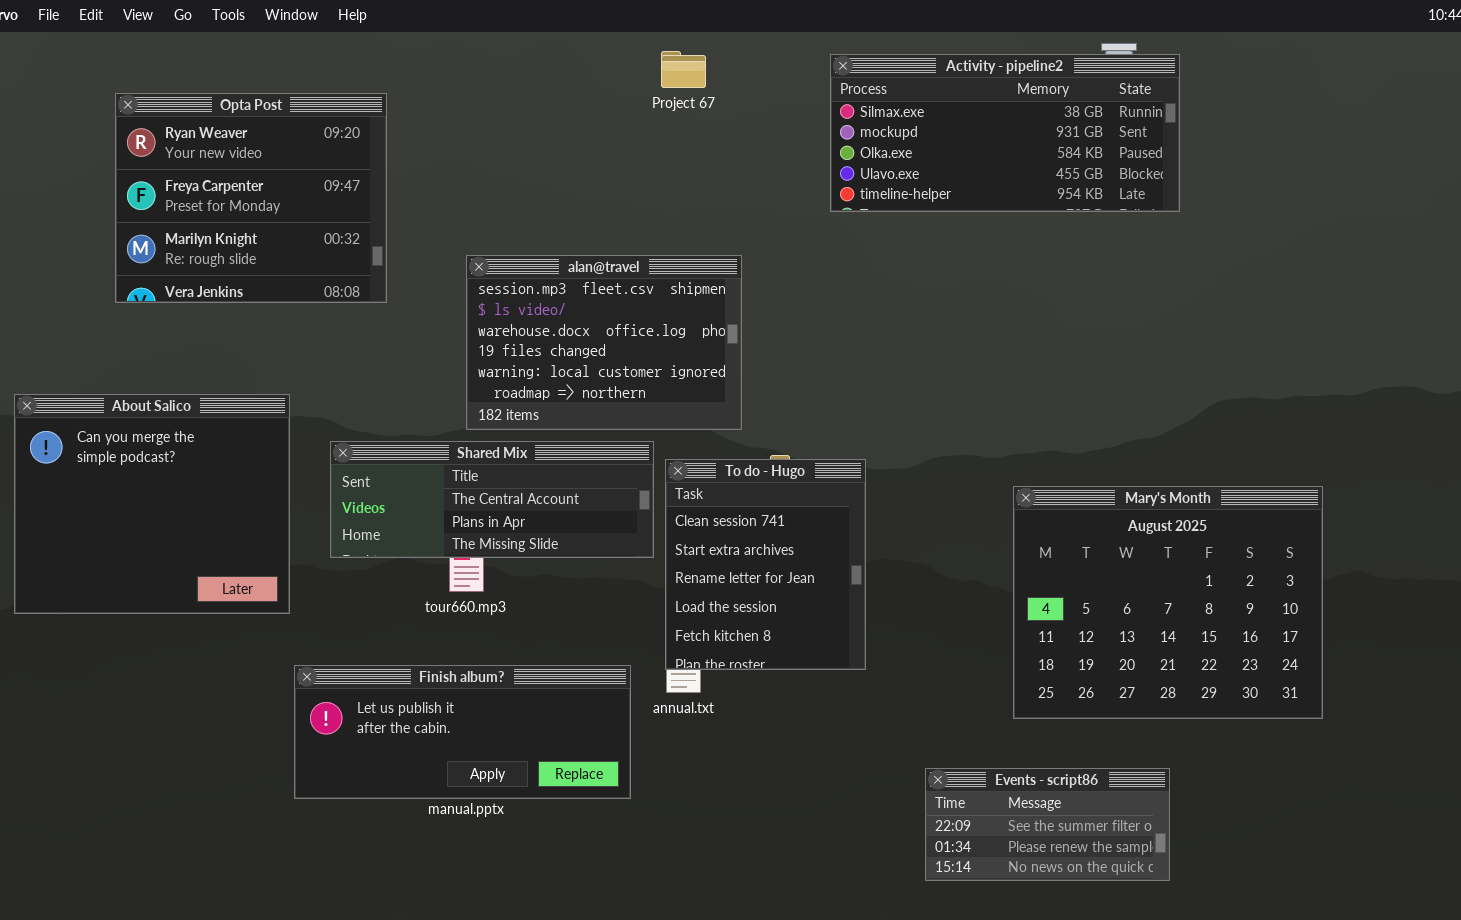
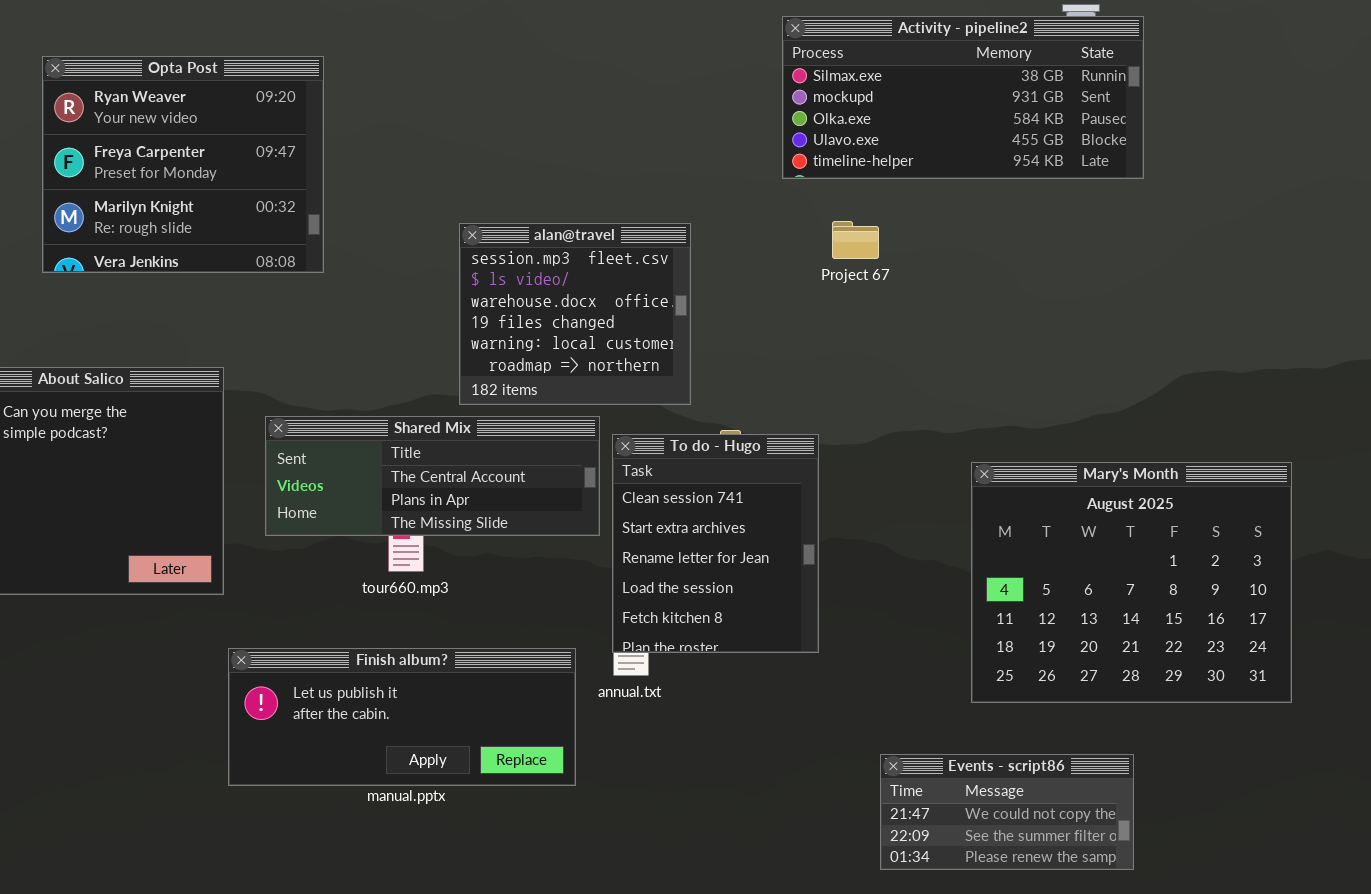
Project 67: [661,51,706,88] -> [832,221,879,259], moved
alan@travel: [466,255,742,430] -> [459,223,691,405], resized
Events - script86: [925,768,1170,881] -> [880,754,1134,870], scrolled up 1 row

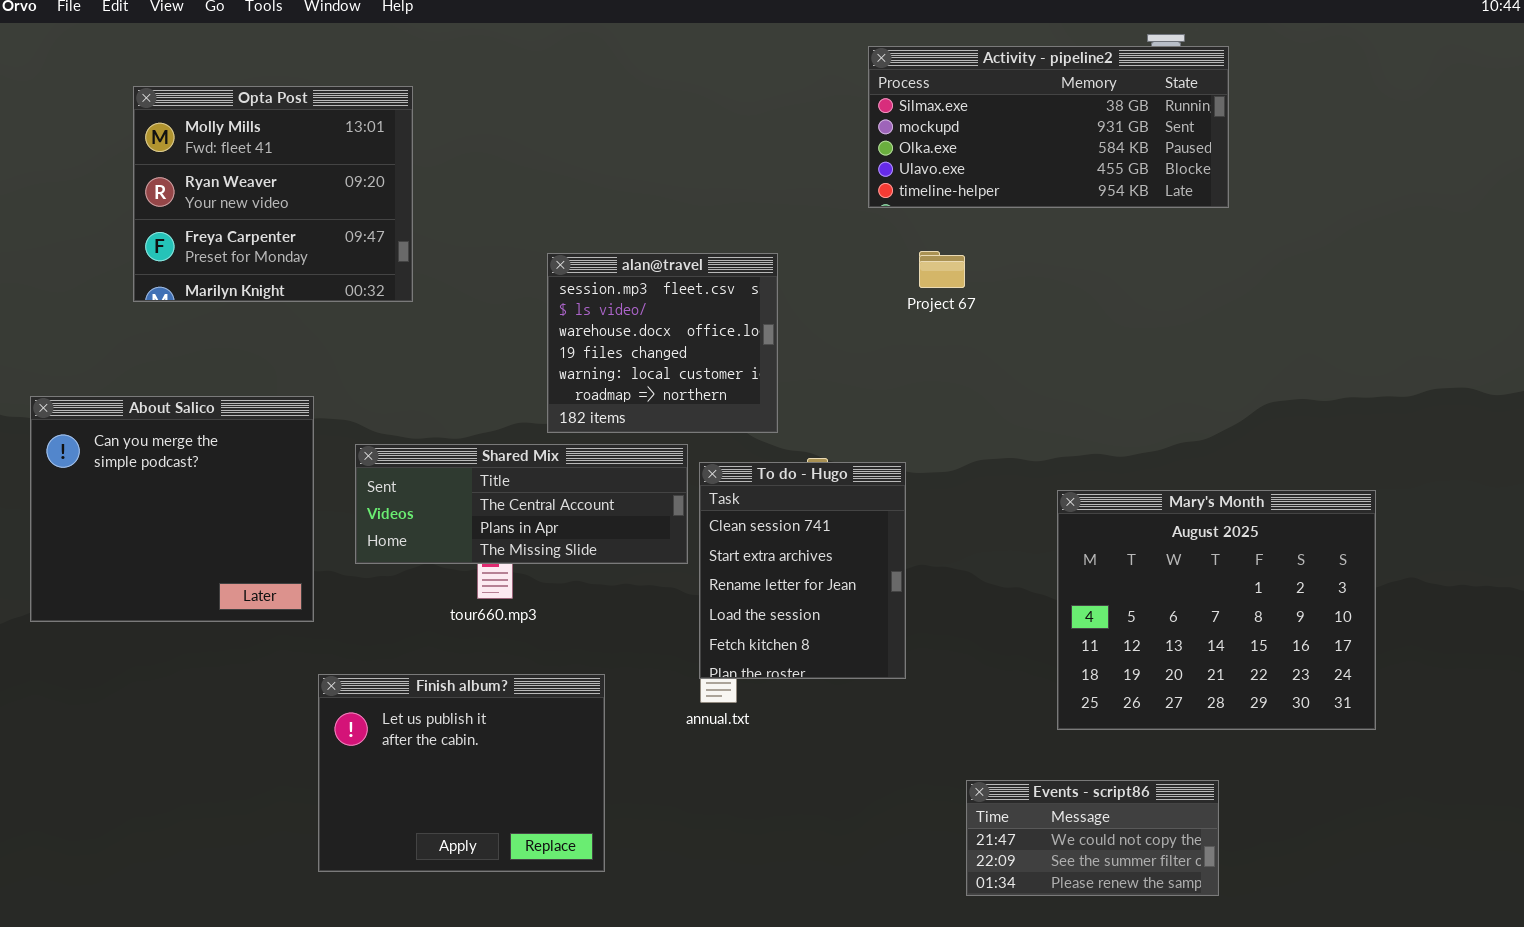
Opta Post: [42,56,324,273] -> [133,86,413,302], scrolled up 1 row
Finish album?: [228,648,576,786] -> [318,674,605,872], resized

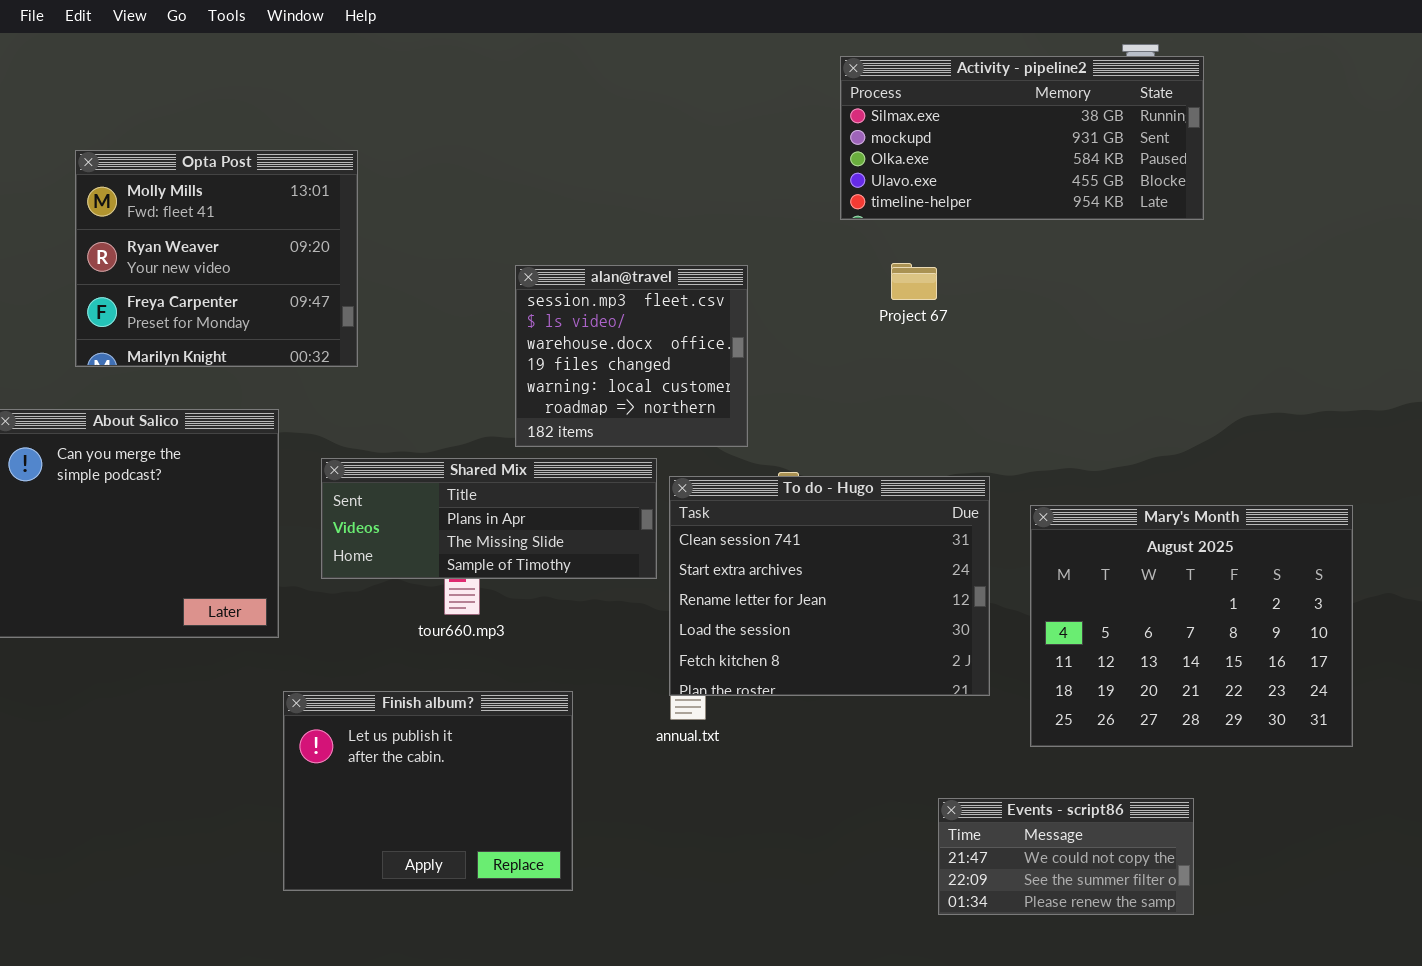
Opta Post: [133,86,413,302] -> [75,150,358,367], moved
Shared Mix: [355,444,688,564] -> [321,458,657,579], scrolled down 1 row
To do - Hugo: [699,462,906,679] -> [669,476,990,696], resized

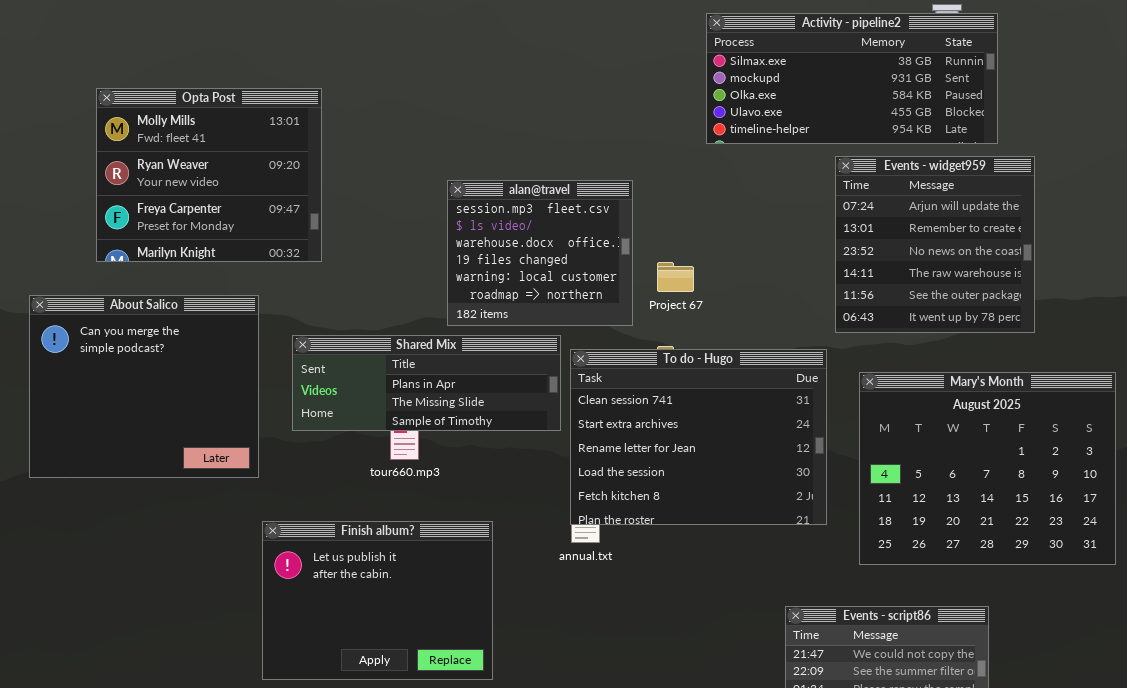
Events - widget959: none -> [835,156,1035,333], opened
Project 67: [891,263,937,300] -> [657,262,694,292], moved

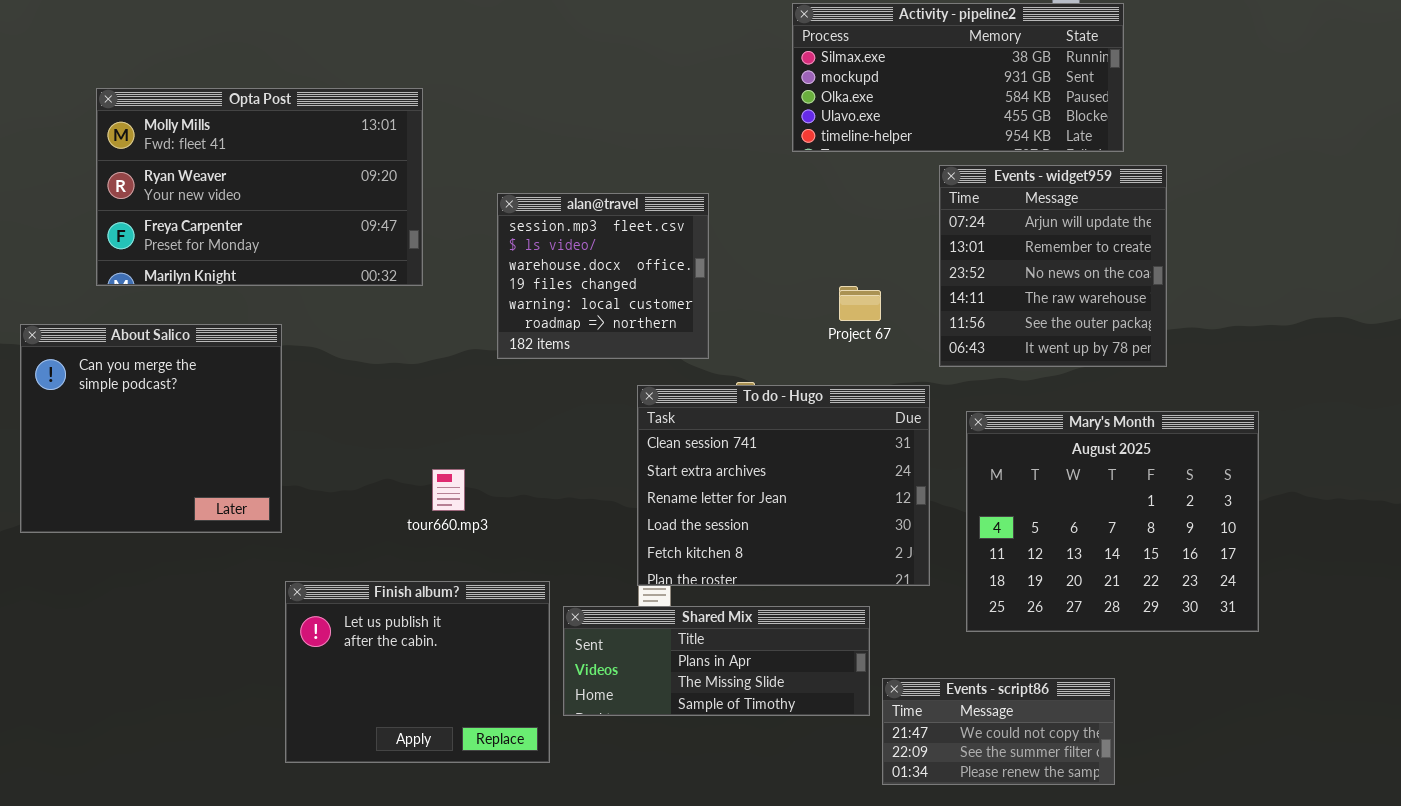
Opta Post: [96,88,322,262] -> [96,88,423,286], resized
Project 67: [657,262,694,292] -> [839,286,881,321], moved
Shared Mix: [292,335,561,431] -> [563,606,870,716], moved

